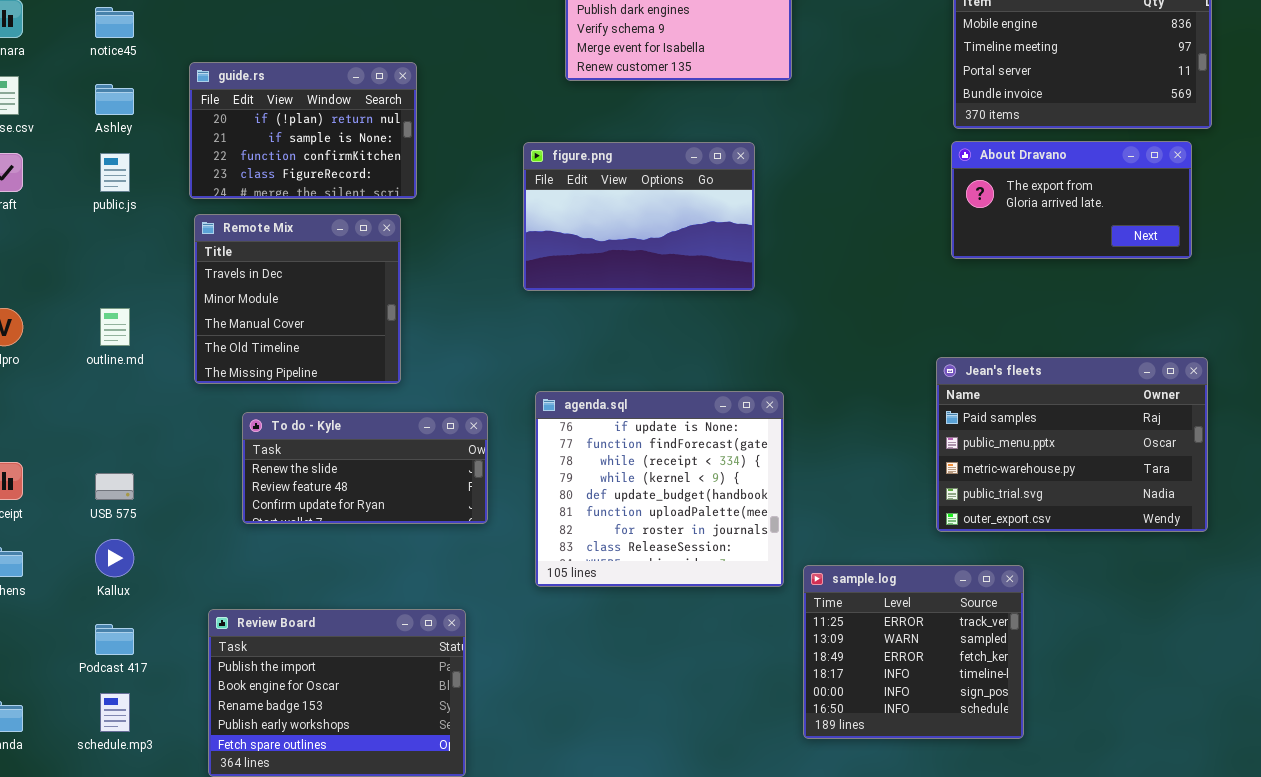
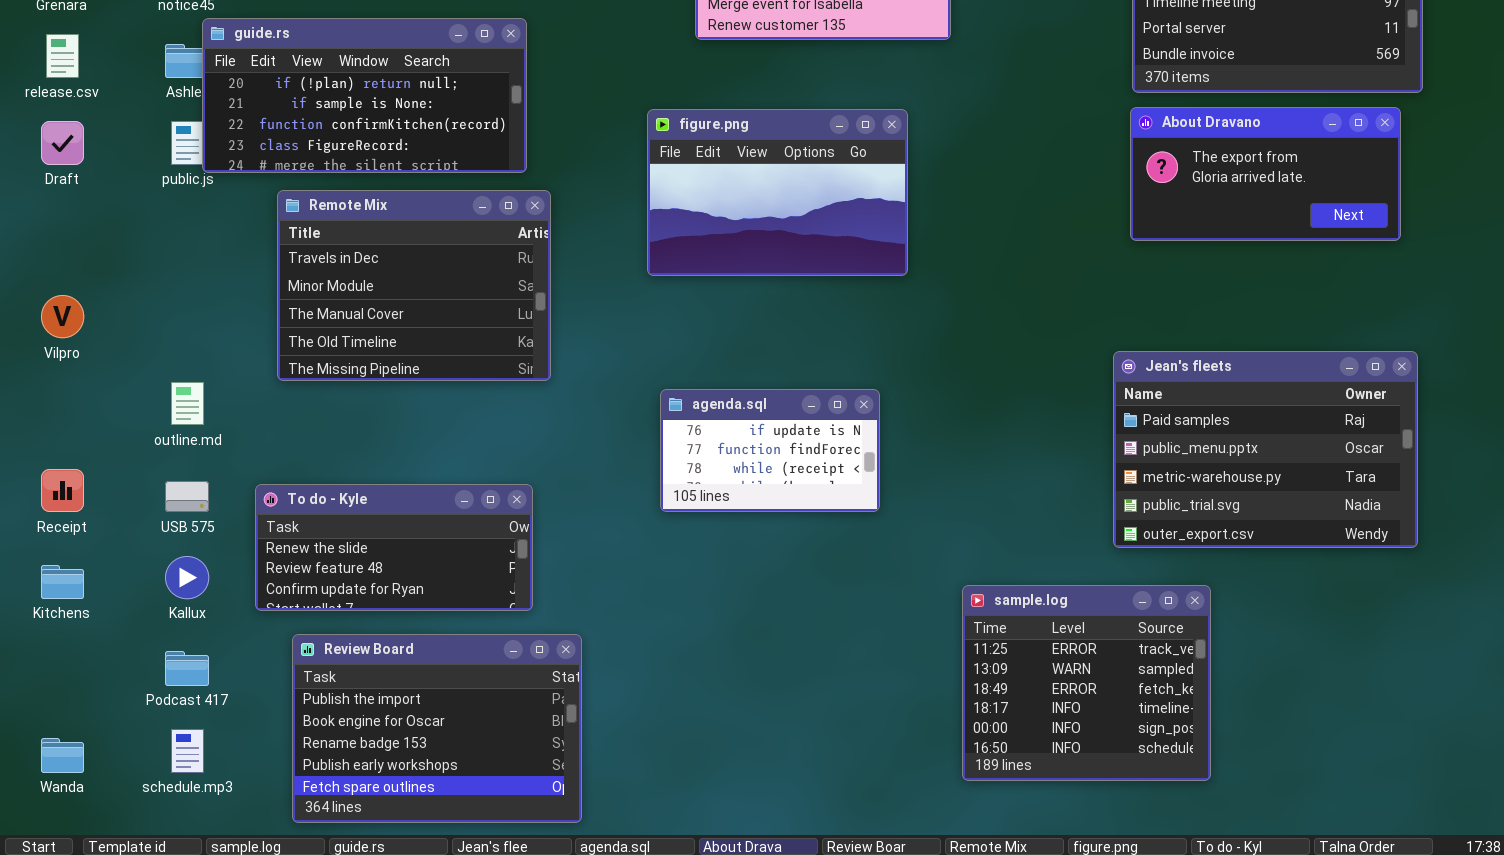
guide.rs: [189,62,417,199] -> [202,18,527,173], resized
Remote Mix: [194,214,401,384] -> [277,190,551,381], resized
outline.md: [100,308,130,346] -> [171,382,204,425], moved
agenda.sql: [535,391,784,587] -> [660,389,880,512], resized
To do - Kyle: [242,412,488,524] -> [255,484,533,611], moved

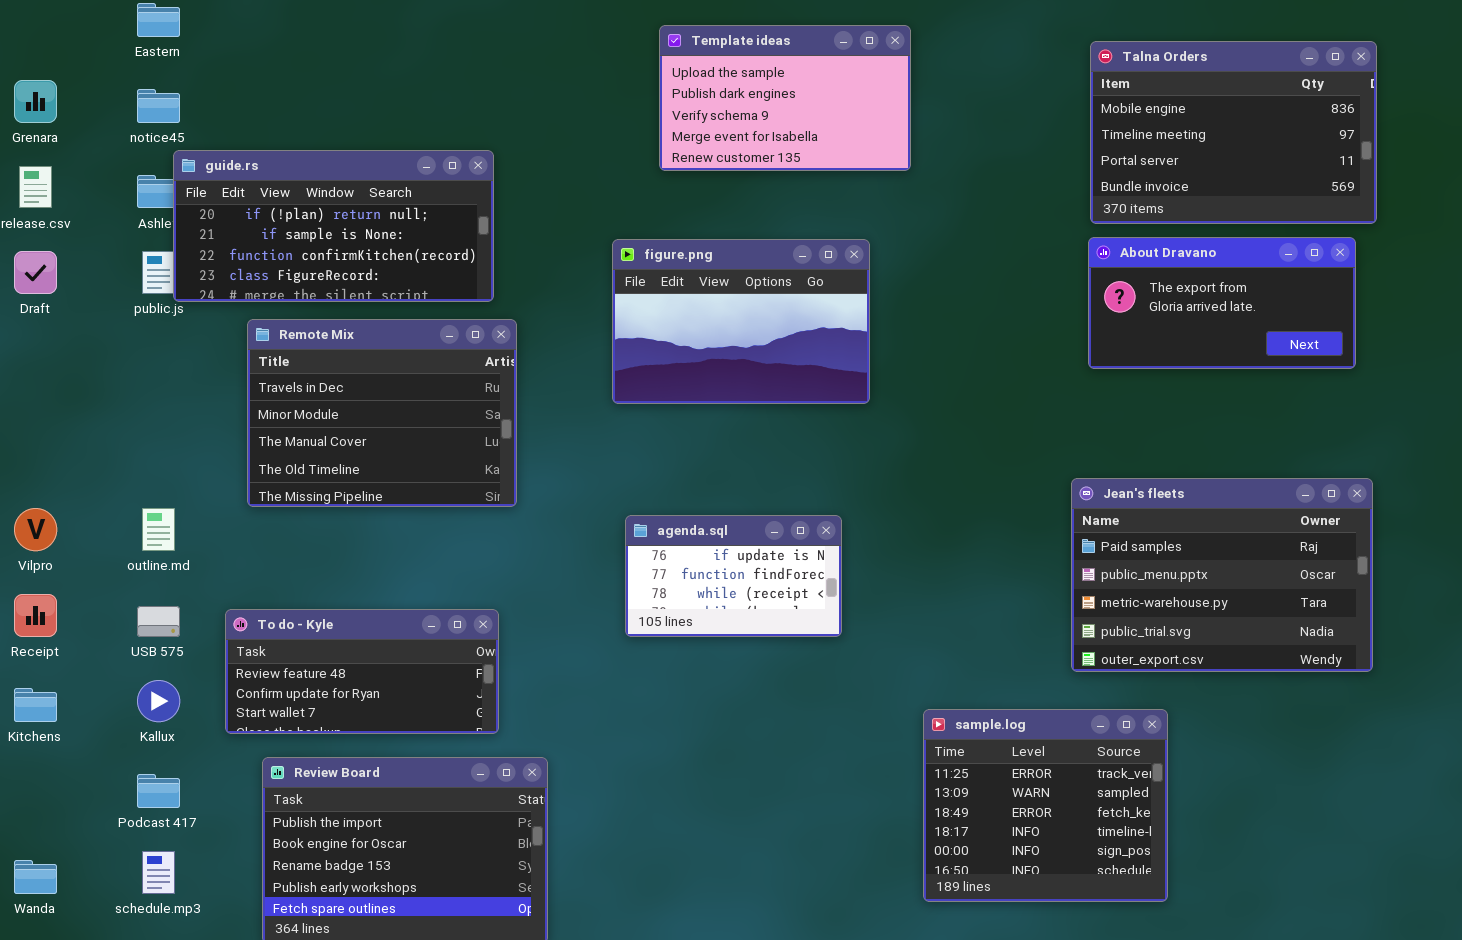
Vilpro: [41,295,84,338] -> [14,508,57,551], moved
To do - Kyle: [255,484,533,611] -> [225,609,499,734], scrolled down 1 row

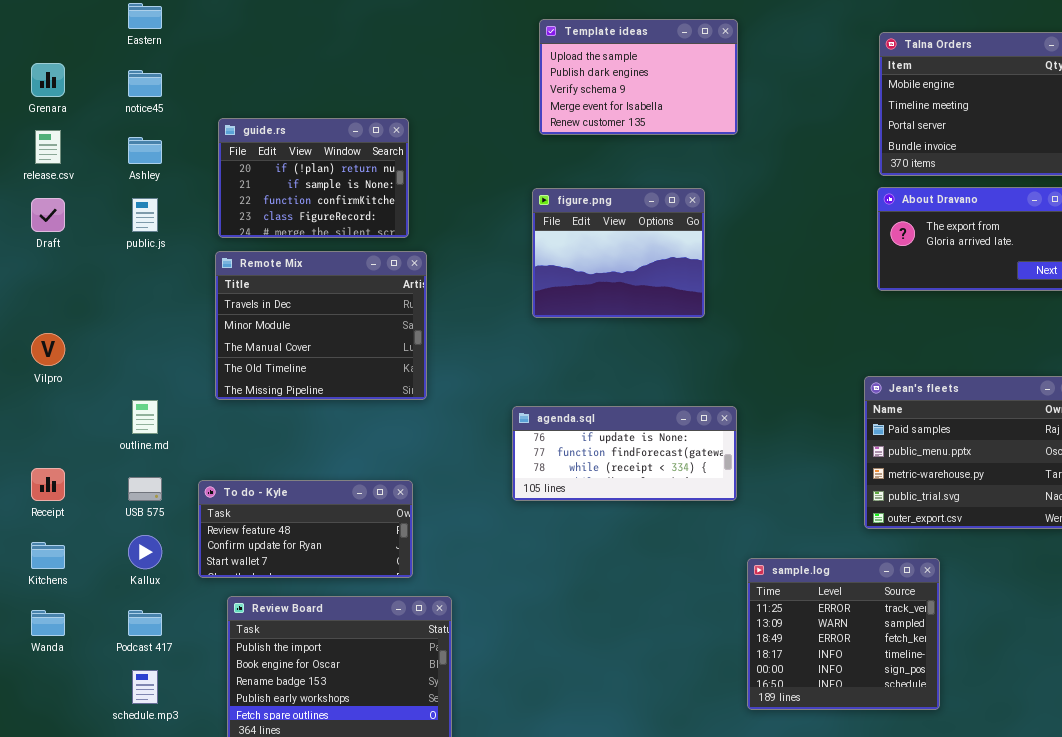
guide.rs: [173,150,494,302] -> [218,118,409,238], resized
figure.png: [612,239,870,404] -> [532,188,705,318], resized
Vilpro: [14,508,57,551] -> [31,333,65,366], moved
agenda.sql: [625,515,842,637] -> [512,406,737,501], resized
Wanda: [14,860,57,894] -> [31,610,65,636], moved

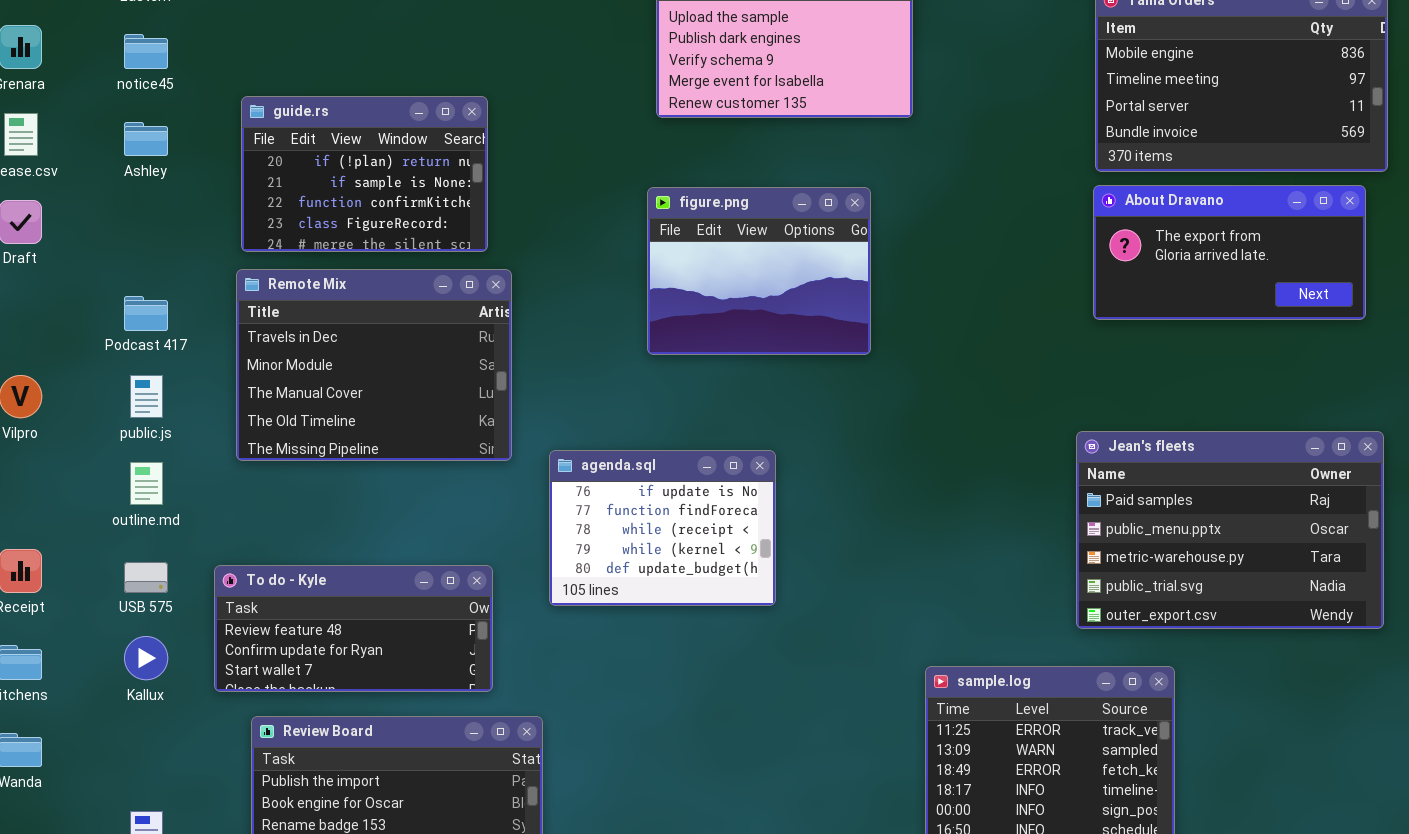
public.js: [132,198,158,232] -> [130,375,163,418], moved
agenda.sql: [512,406,737,501] -> [549,450,776,606], moved, resized
Podcast 417: [128,610,162,636] -> [124,296,168,331], moved

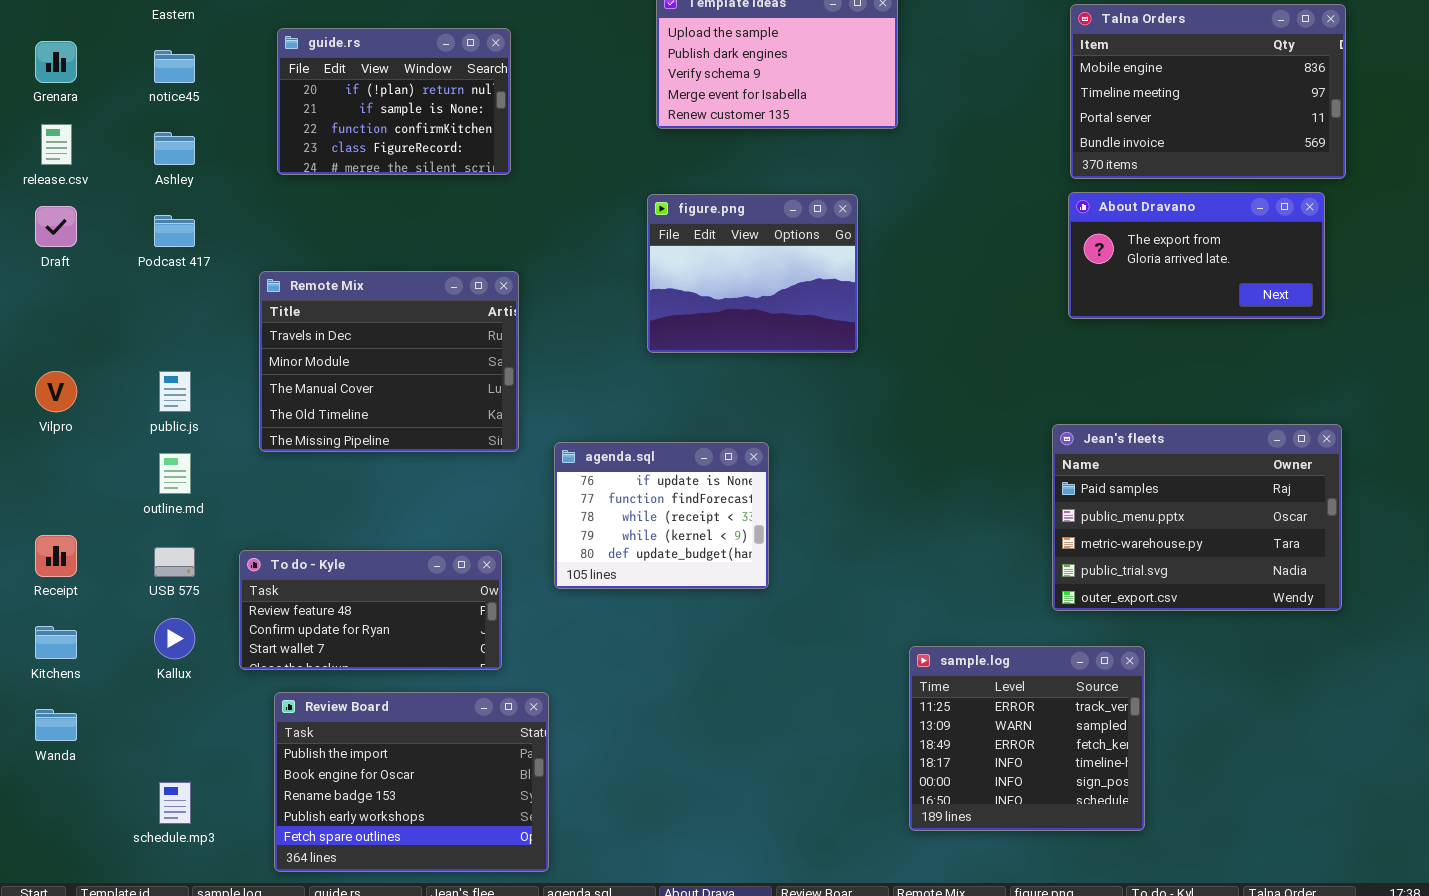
guide.rs: [241,96,488,252] -> [277,28,511,175], moved
Podcast 417: [124,296,168,331] -> [154,215,195,247], moved

